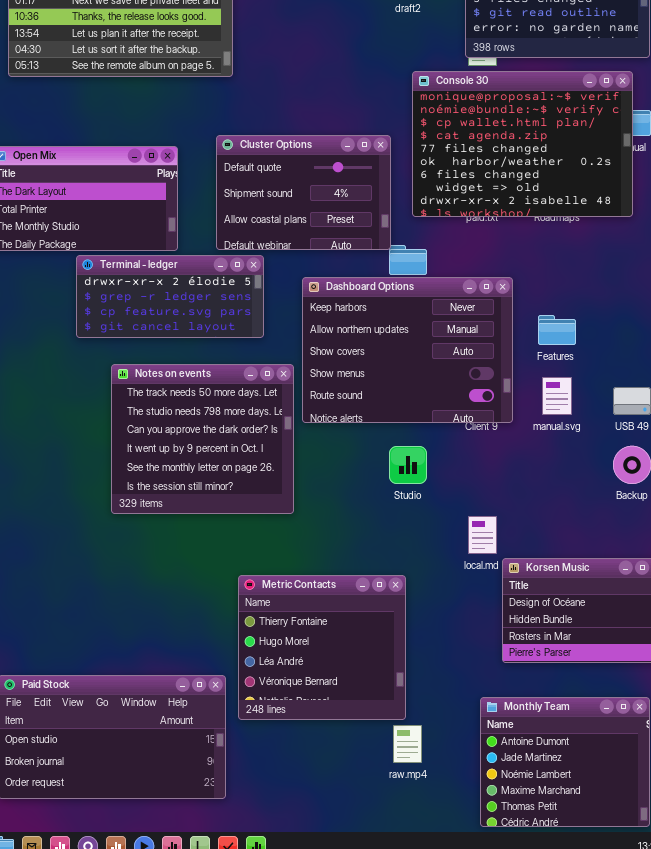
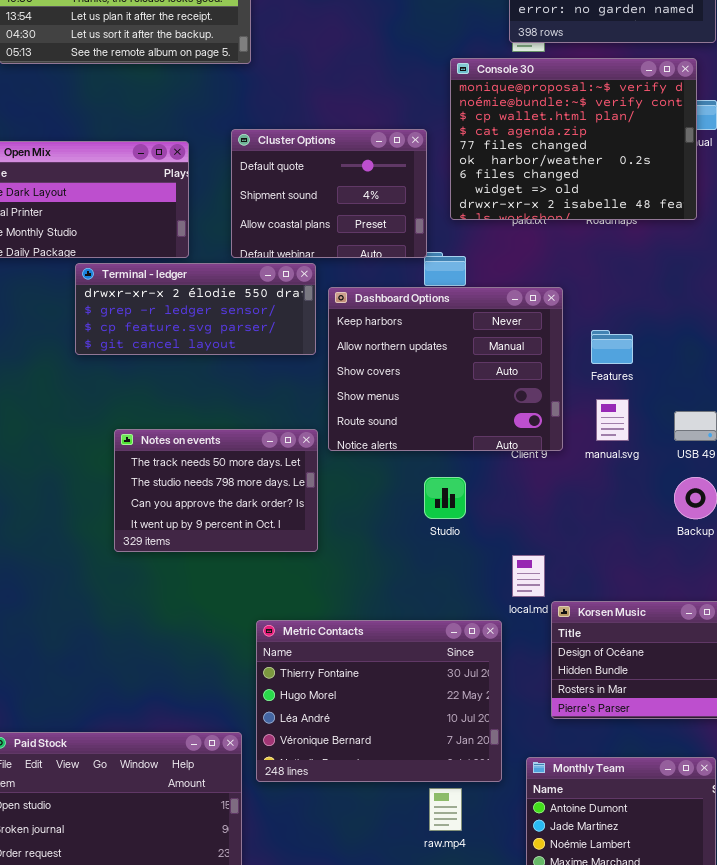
Terminal - ledger: [76,255,264,338] -> [75,263,316,355], resized
Notes on events: [111,364,294,514] -> [114,429,318,552], resized
Metric Contacts: [238,575,406,720] -> [256,620,502,782], resized

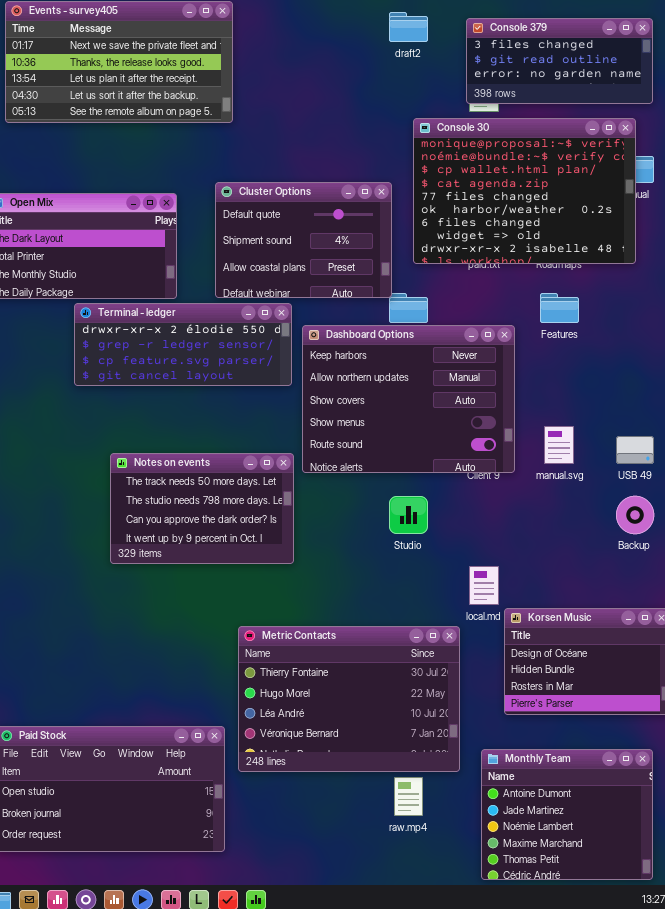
Features: [591,330,633,364] -> [540,293,579,323], moved

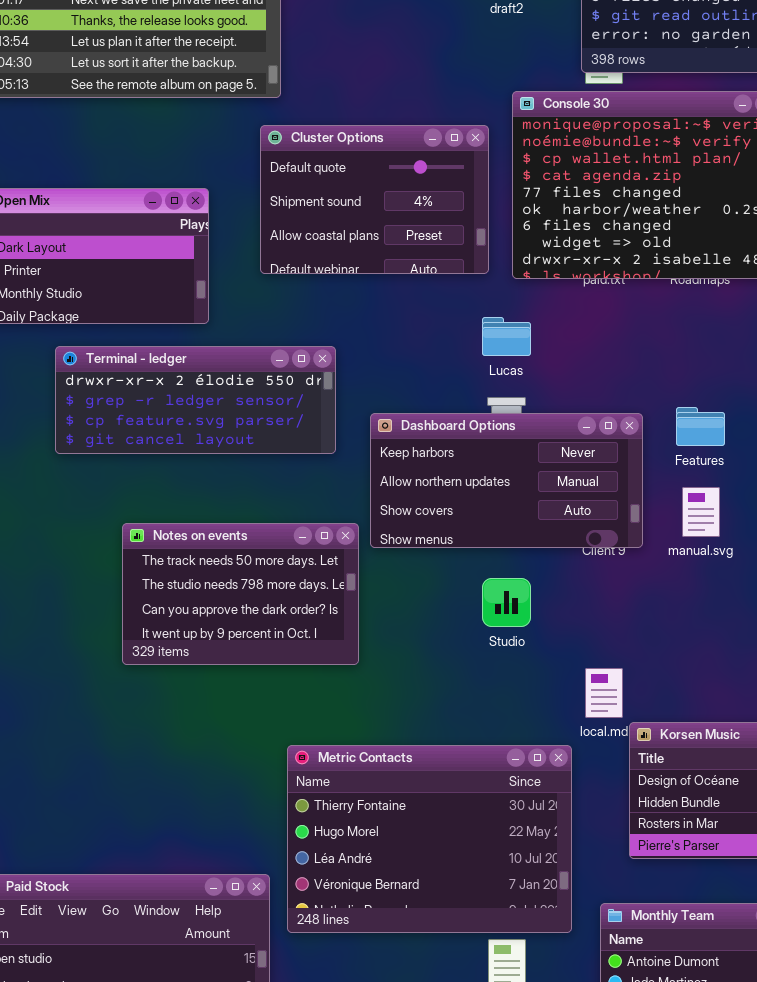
Cluster Options: [215,182,392,298] -> [260,125,489,274], moved
Features: [540,293,579,323] -> [676,407,725,446], moved
Terminal - ledger: [74,303,292,386] -> [55,346,336,454], moved
Dashboard Options: [302,325,515,473] -> [370,413,643,548], resized

